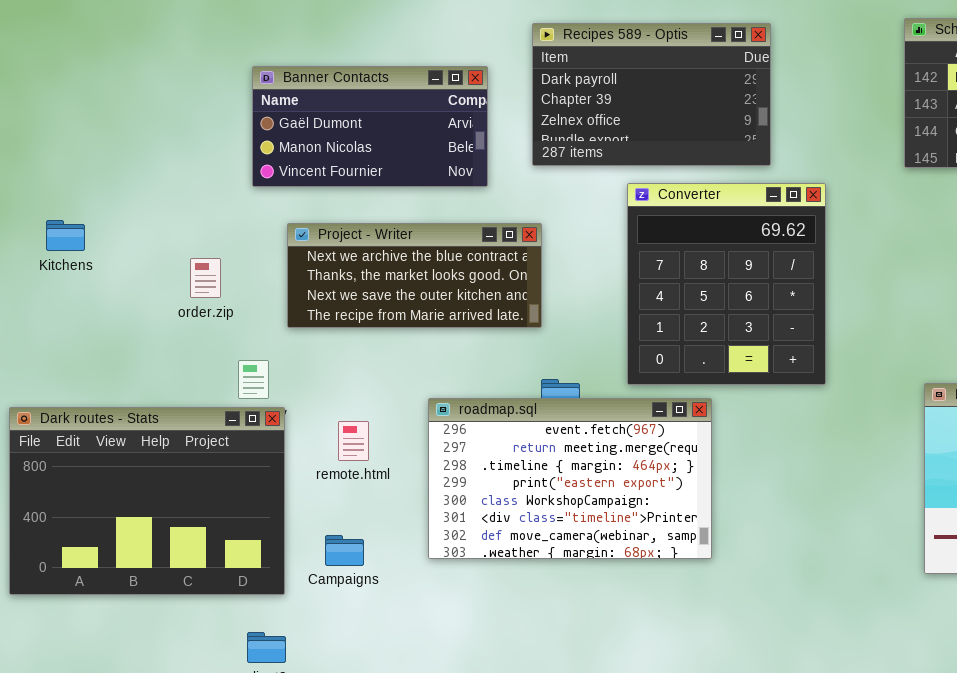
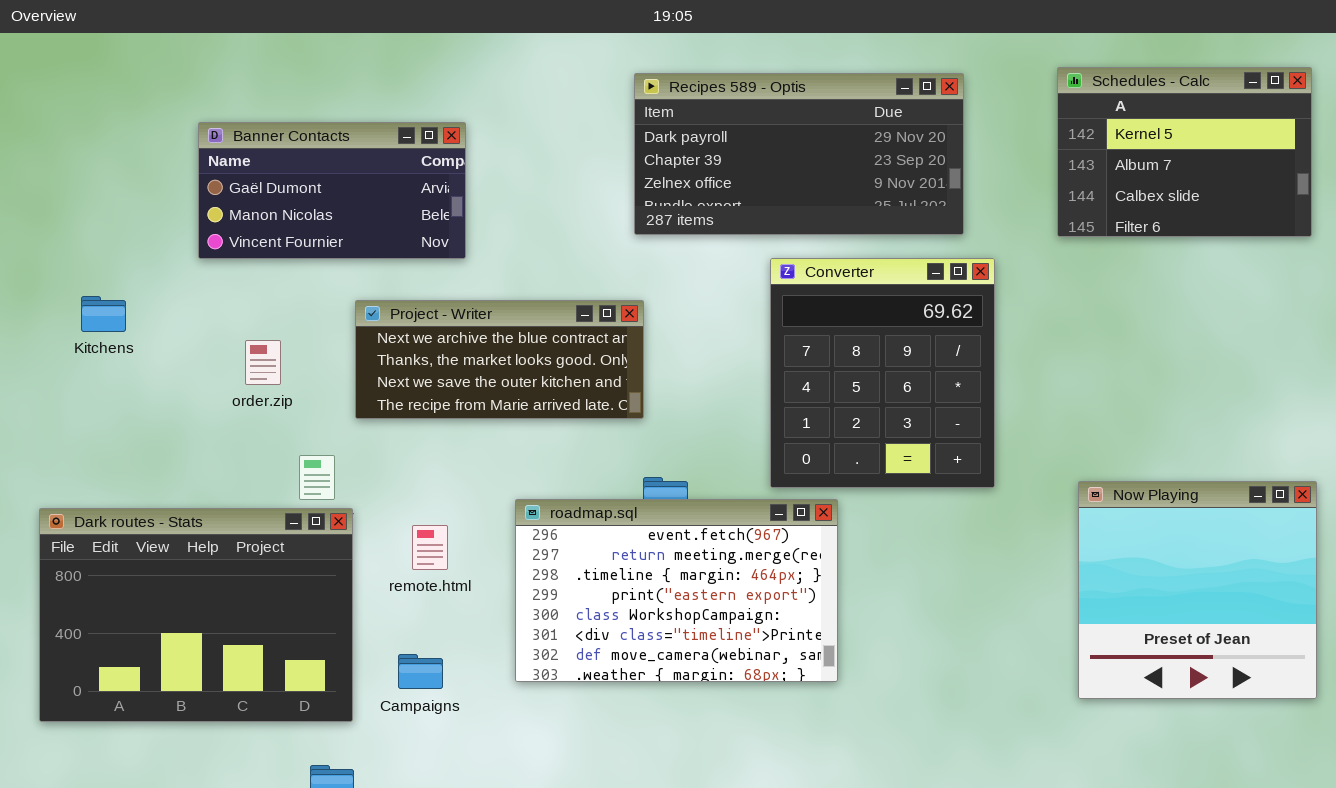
Recipes 589 - Optis: [532,23,771,166] -> [634,73,964,235], resized
Banner Contacts: [252,66,488,187] -> [198,122,466,259], moved
Converter: [627,183,826,385] -> [770,258,995,488], moved

